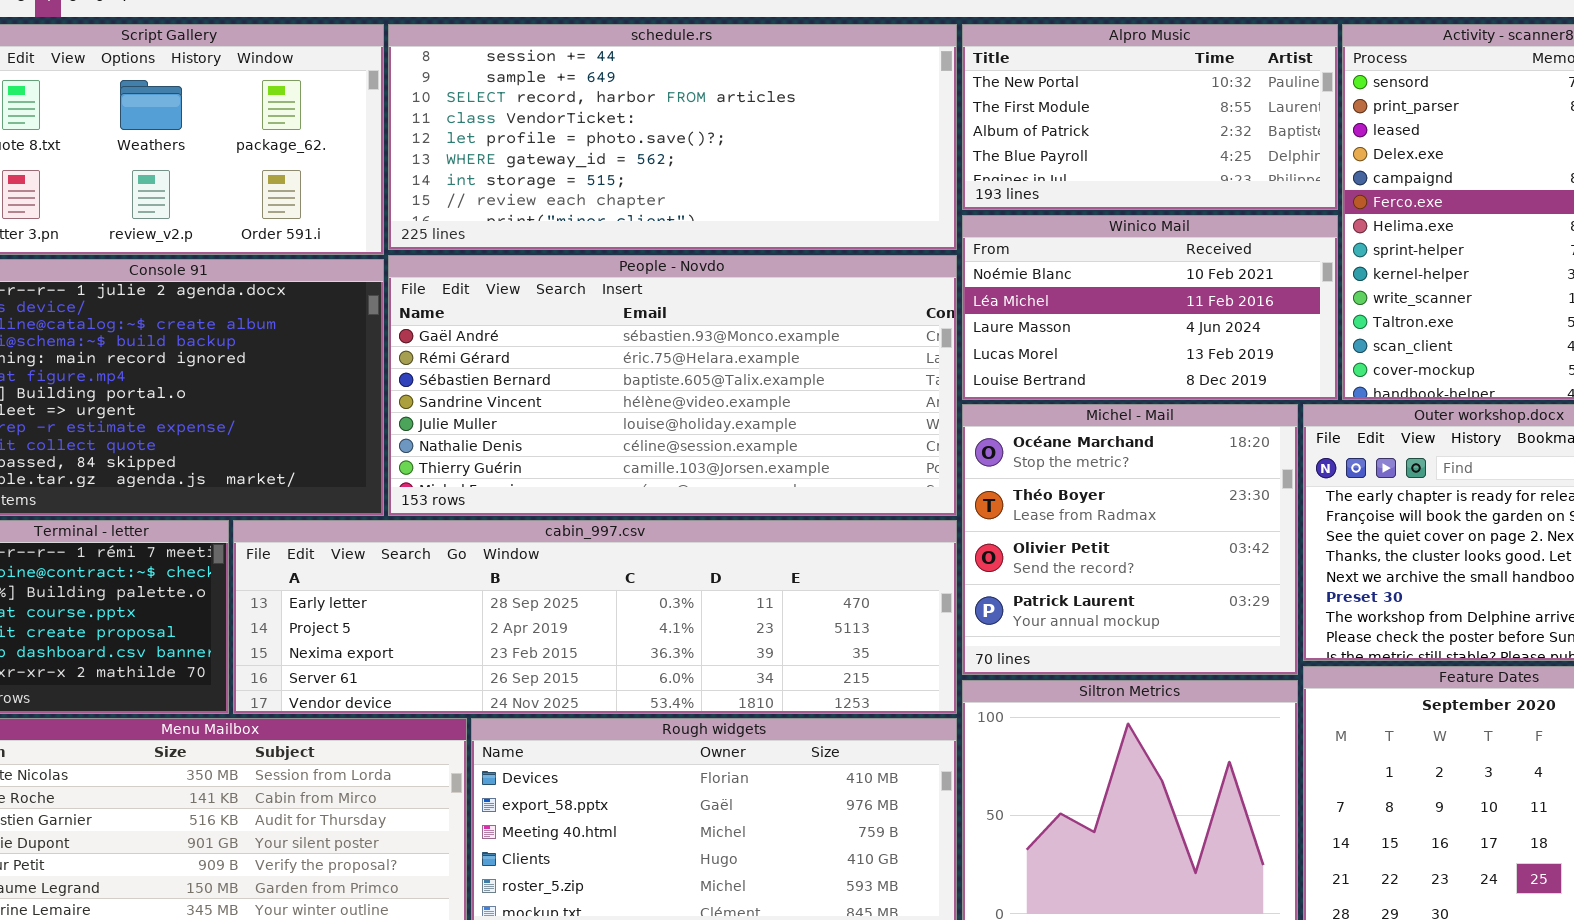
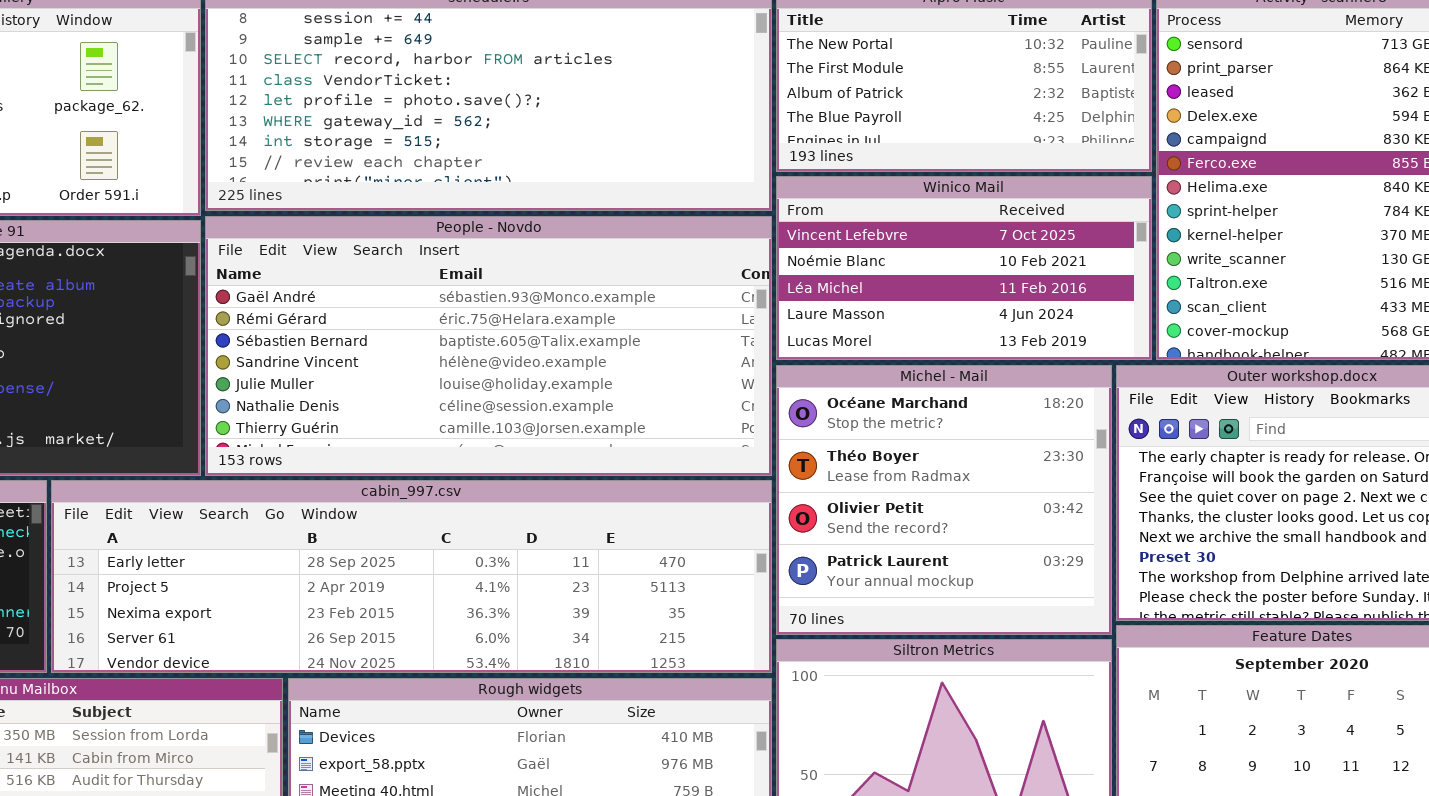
Winico Mail: [962,215,1338,400] -> [776,176,1152,360], scrolled up 1 row

